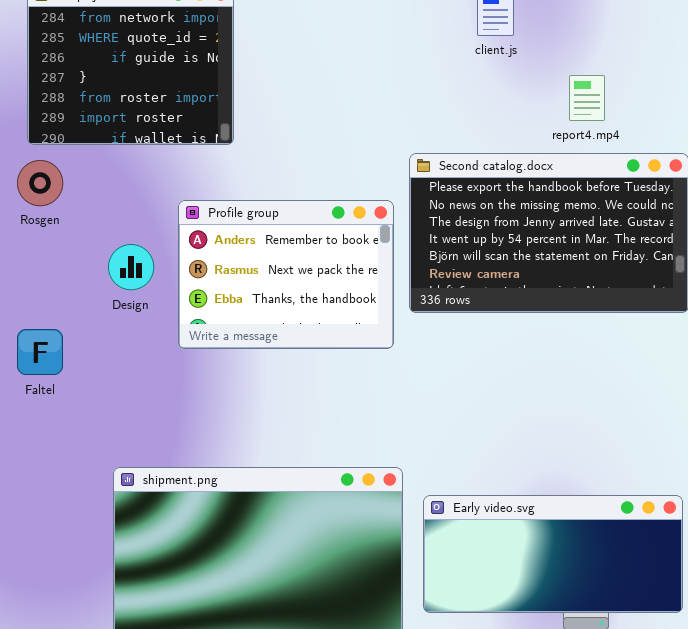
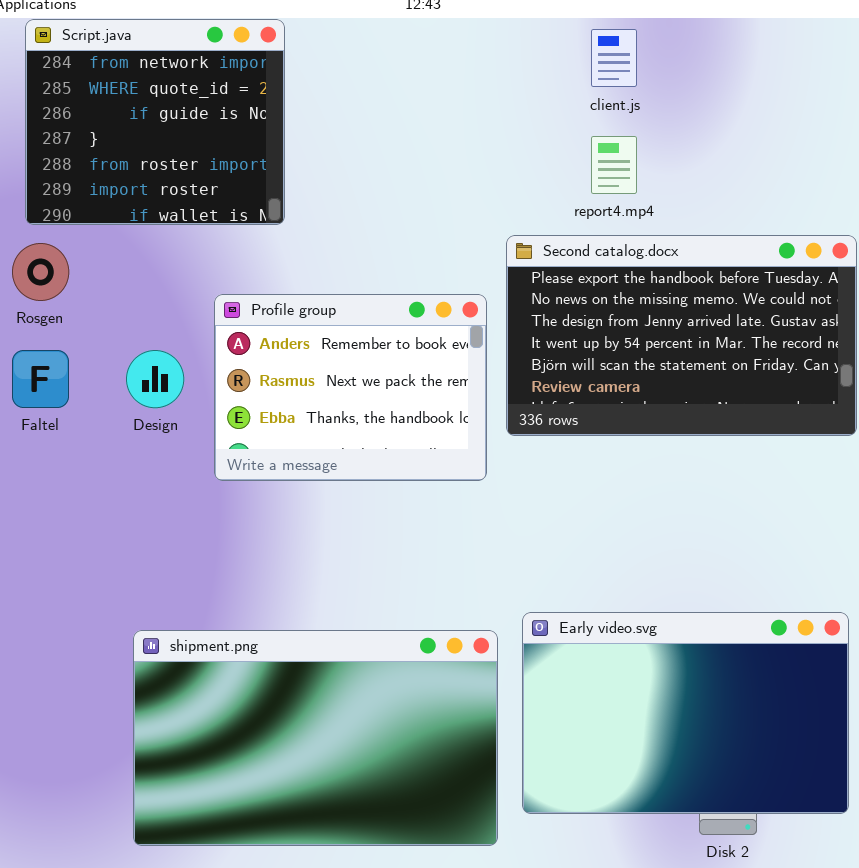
report4.mp4: [569,75,605,121] -> [591,136,637,194], moved
Faltel: [17,329,63,375] -> [12,350,69,408], moved
Early video.svg: [423,495,683,613] -> [522,612,849,814], resized

